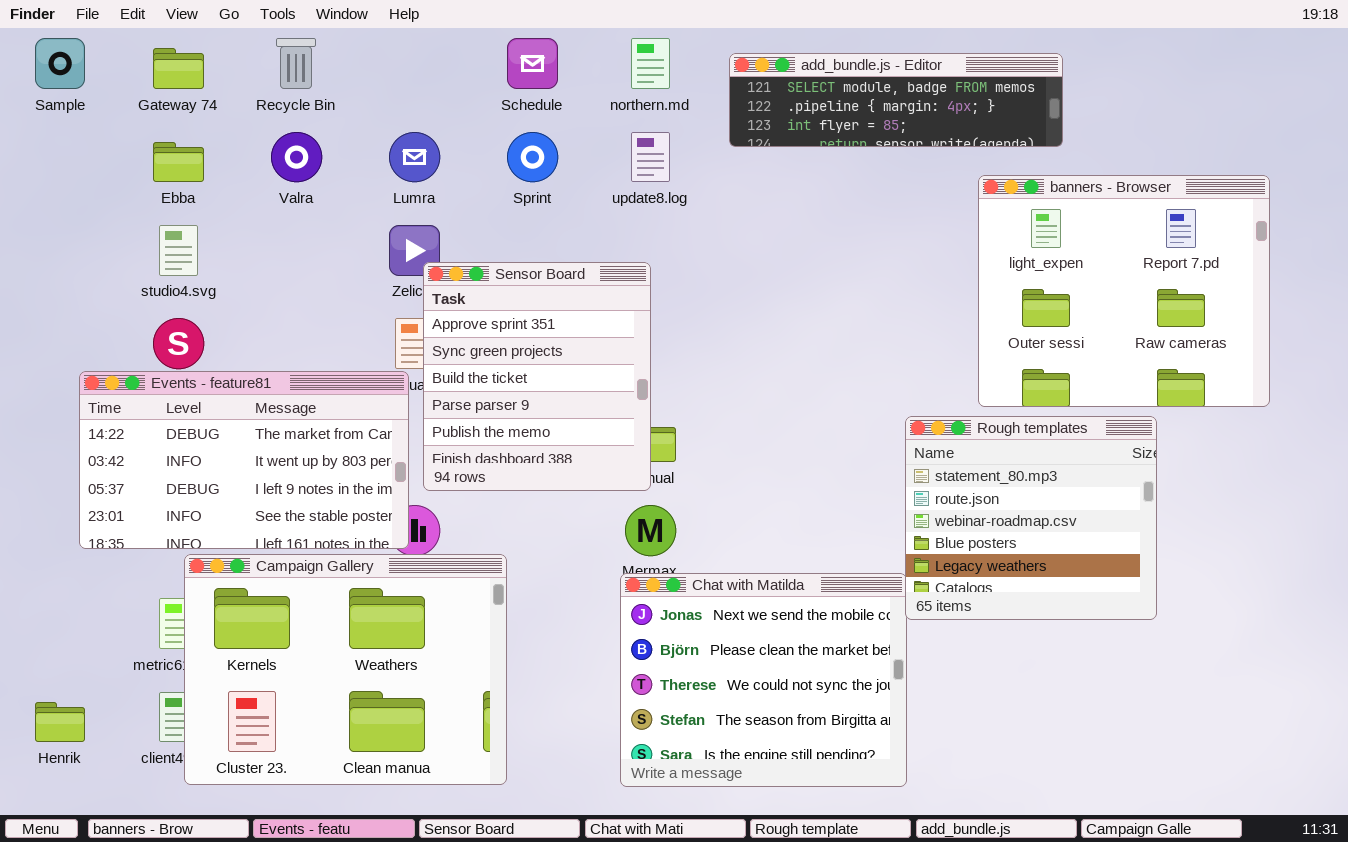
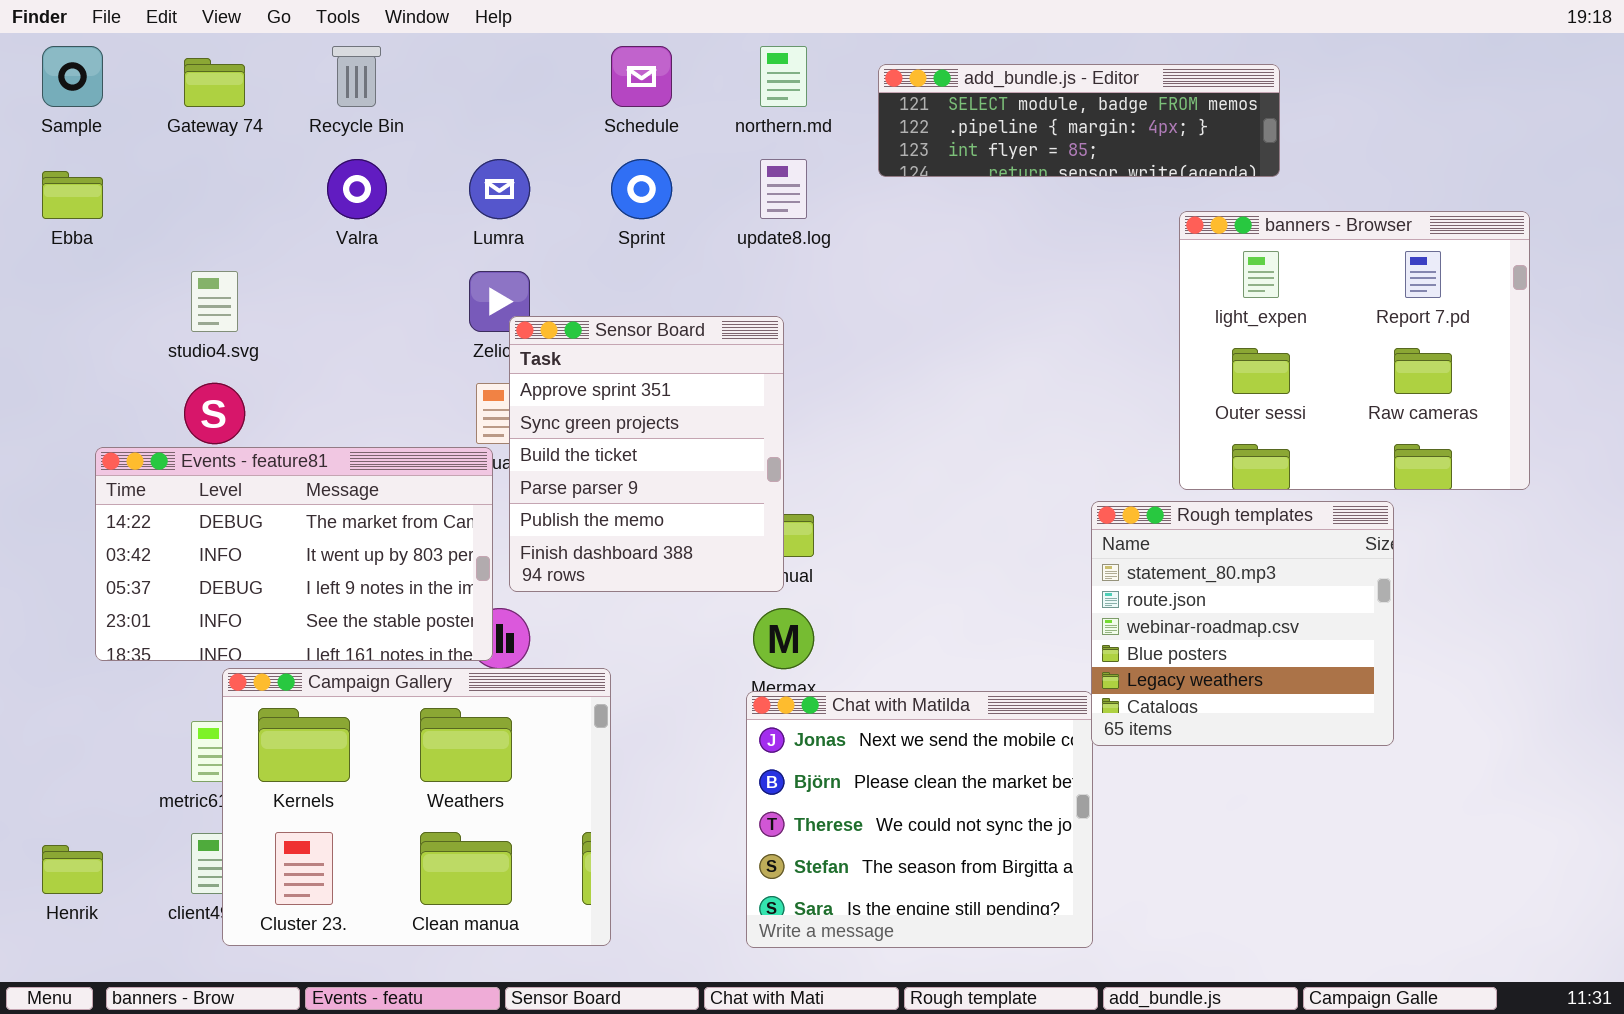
Ebba: [153,142,204,182] -> [42,171,103,219], moved

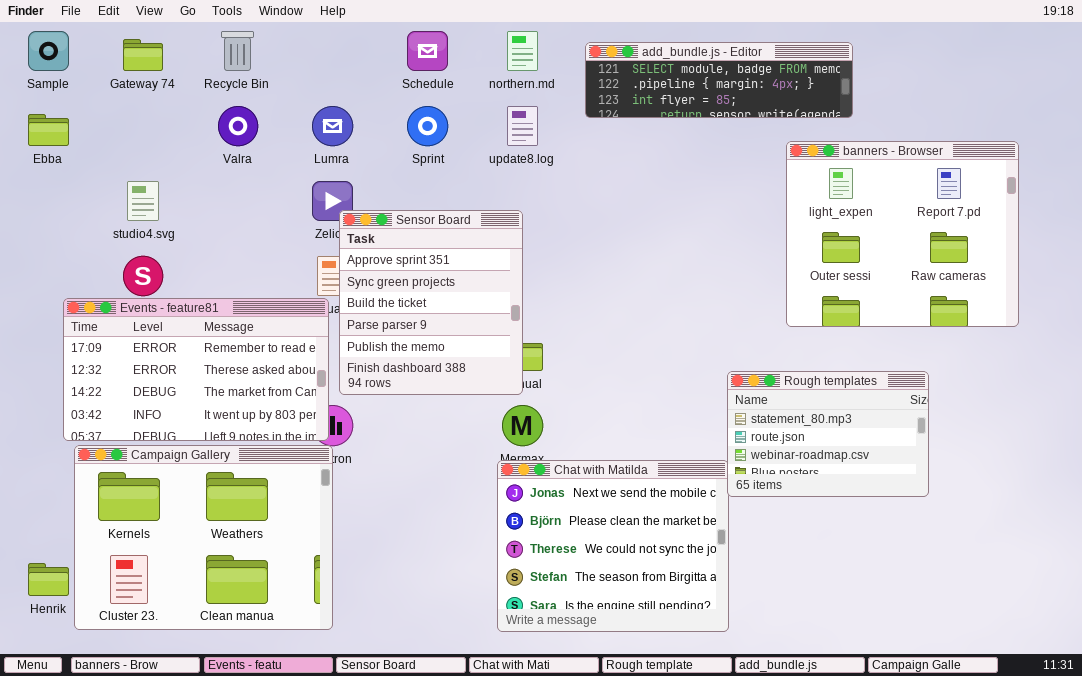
Events - feature81: [95,447,493,661] -> [63,298,329,441], scrolled up 2 rows
Rough templates: [1091,501,1394,746] -> [727,371,929,497], resized
Campaign Gallery: [222,668,611,946] -> [74,445,333,630], moved

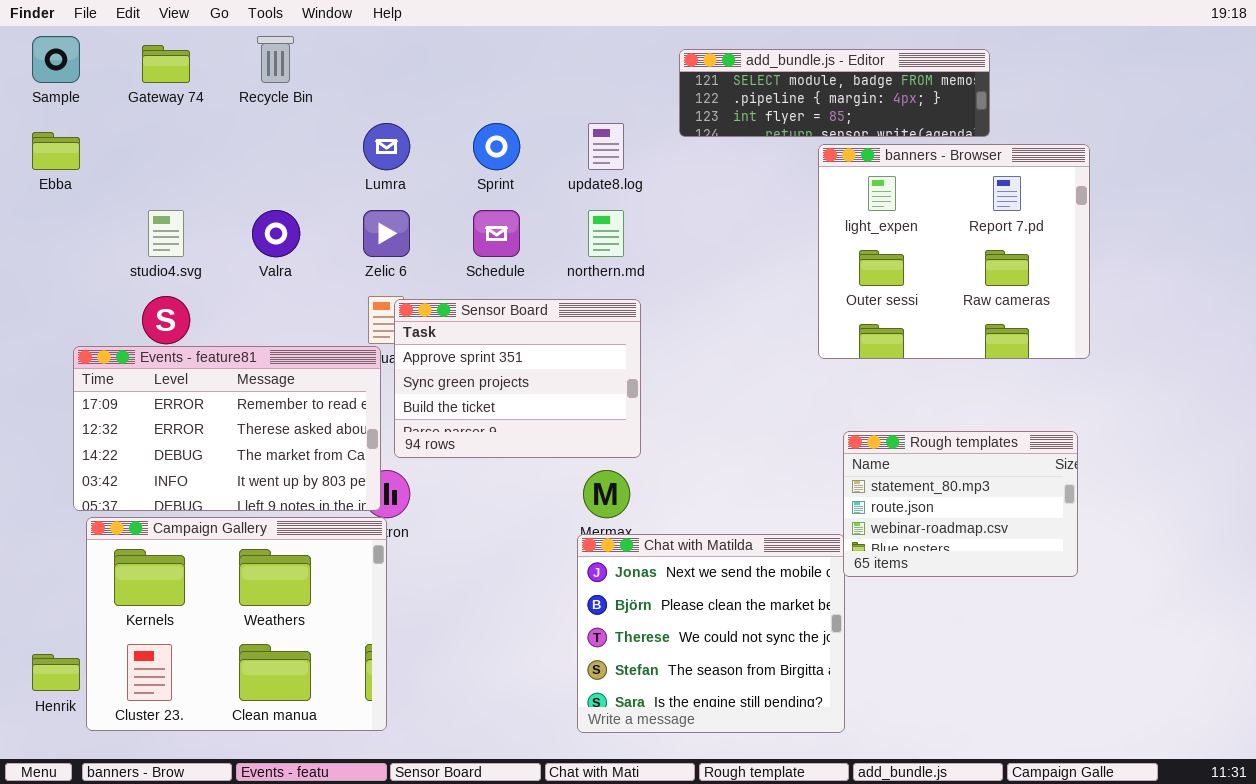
Schedule: [407,31,448,71] -> [473,210,520,257], moved
northern.md: [507,31,538,71] -> [588,210,624,257], moved
Valra: [218,106,258,146] -> [252,210,300,257], moved
banners - Browser: [786,141,1019,327] -> [818,144,1090,359], moved
Sensor Board: [339,210,523,395] -> [394,299,641,458], resized

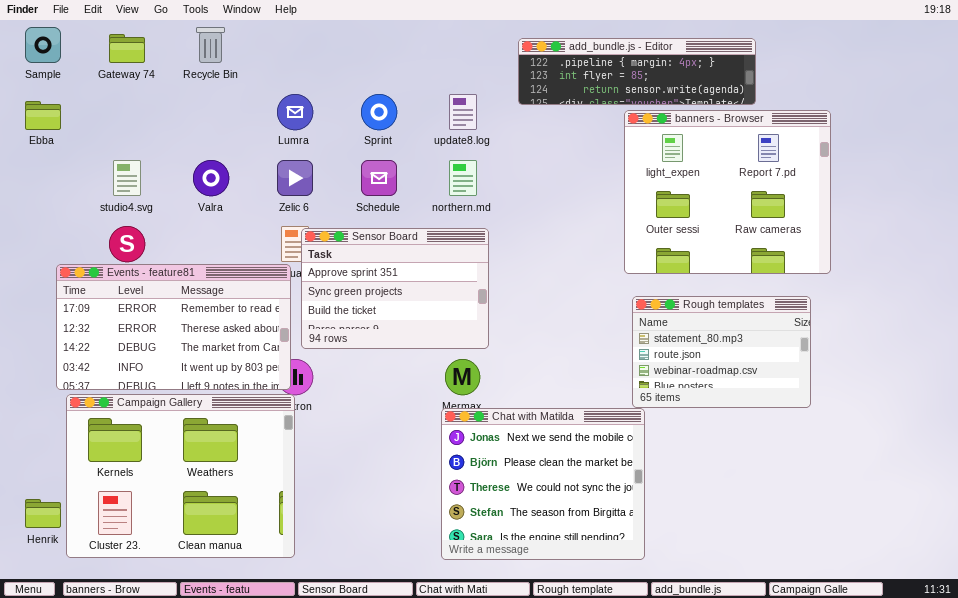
add_bundle.js - Editor: [679,49,990,137] -> [518,38,756,105], scrolled down 1 row
Rough templates: [843,431,1078,577] -> [632,296,811,408], moved

